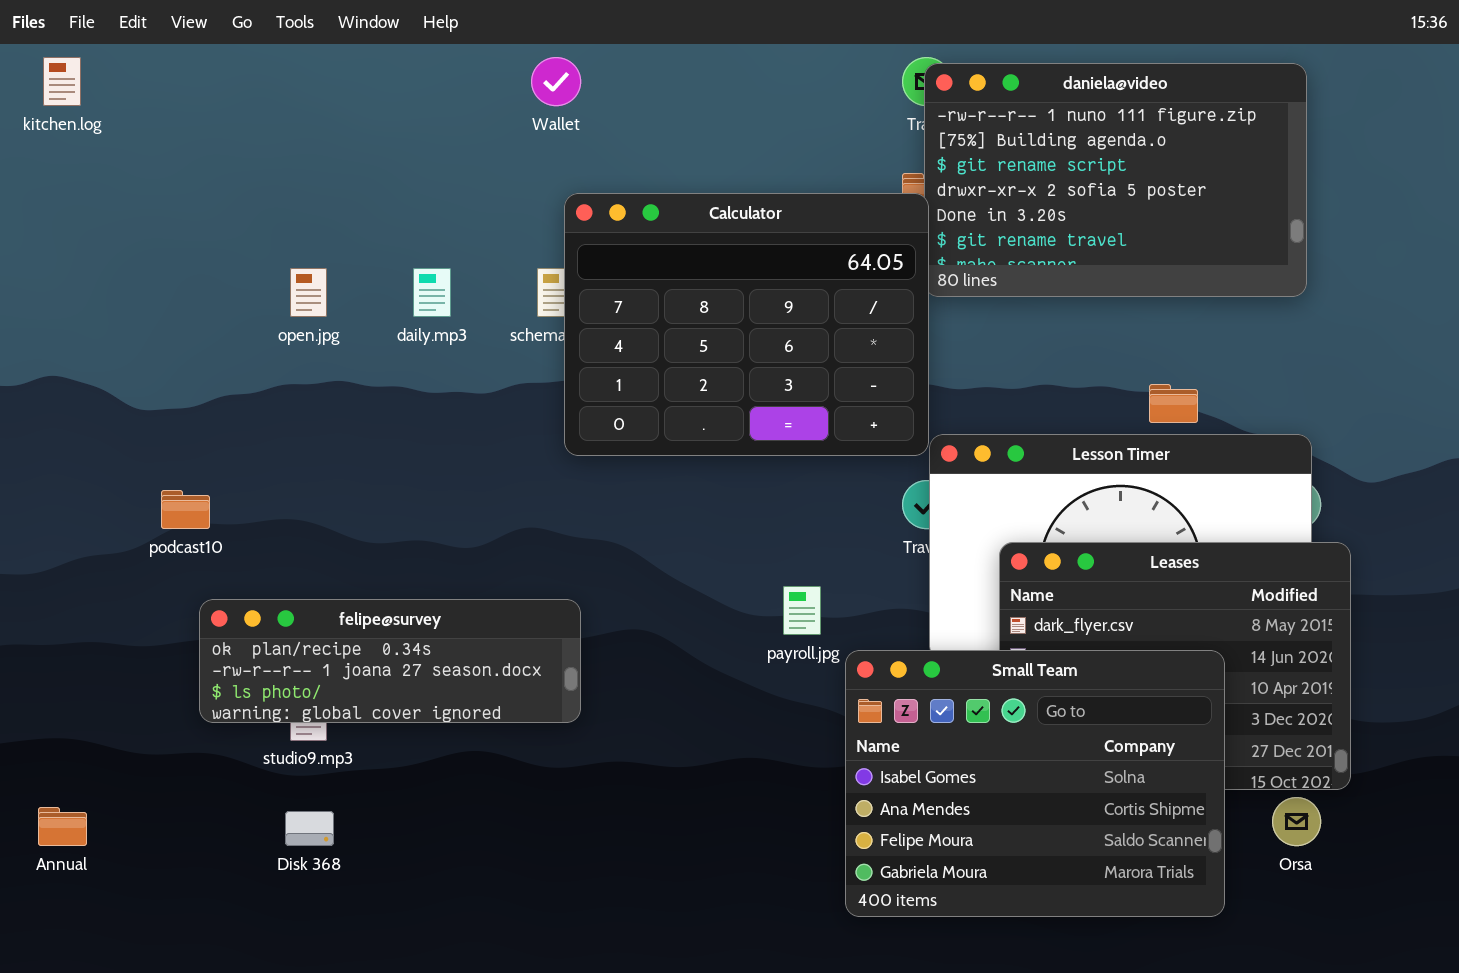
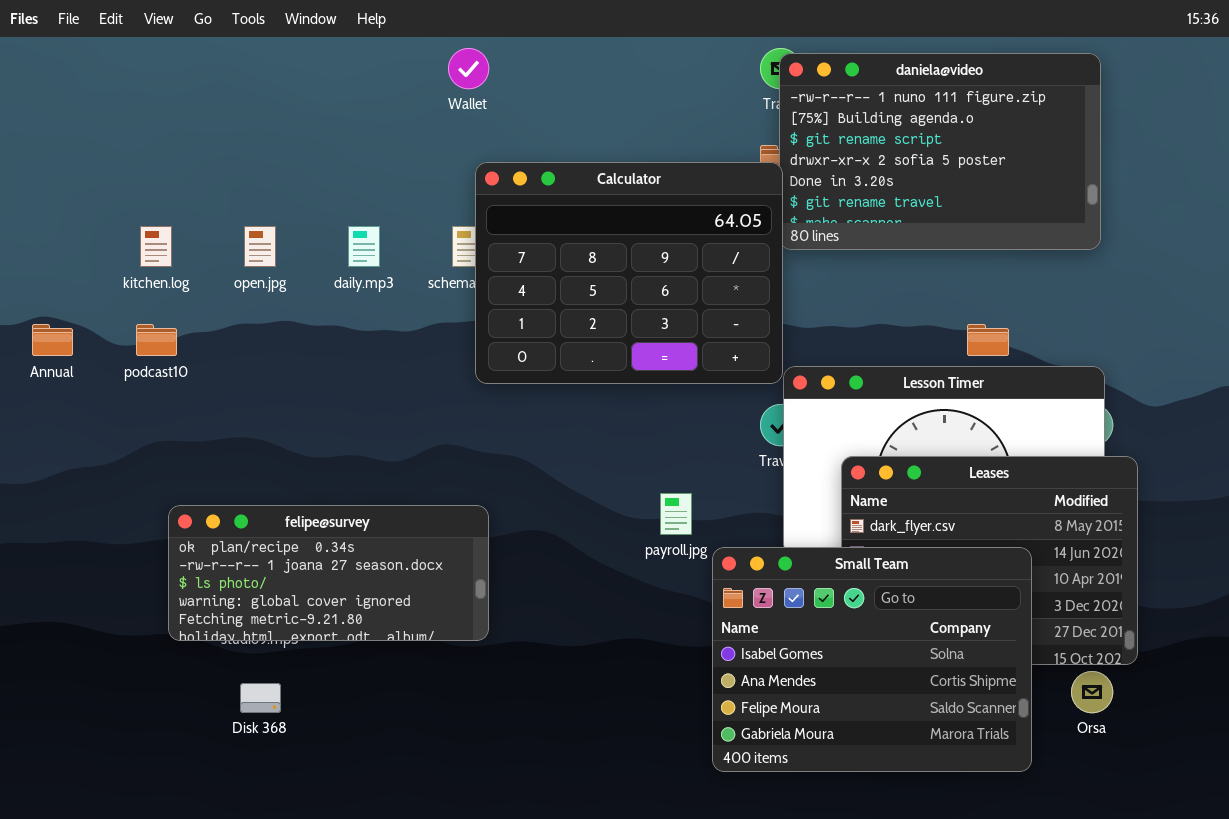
kitchen.log: [43,57,81,106] -> [140,226,172,267], moved
podcast10: [161,490,210,529] -> [136,324,177,356], moved
felipe@survey: [199,599,581,723] -> [168,505,489,641], resized
Annual: [38,807,87,846] -> [32,324,73,356], moved

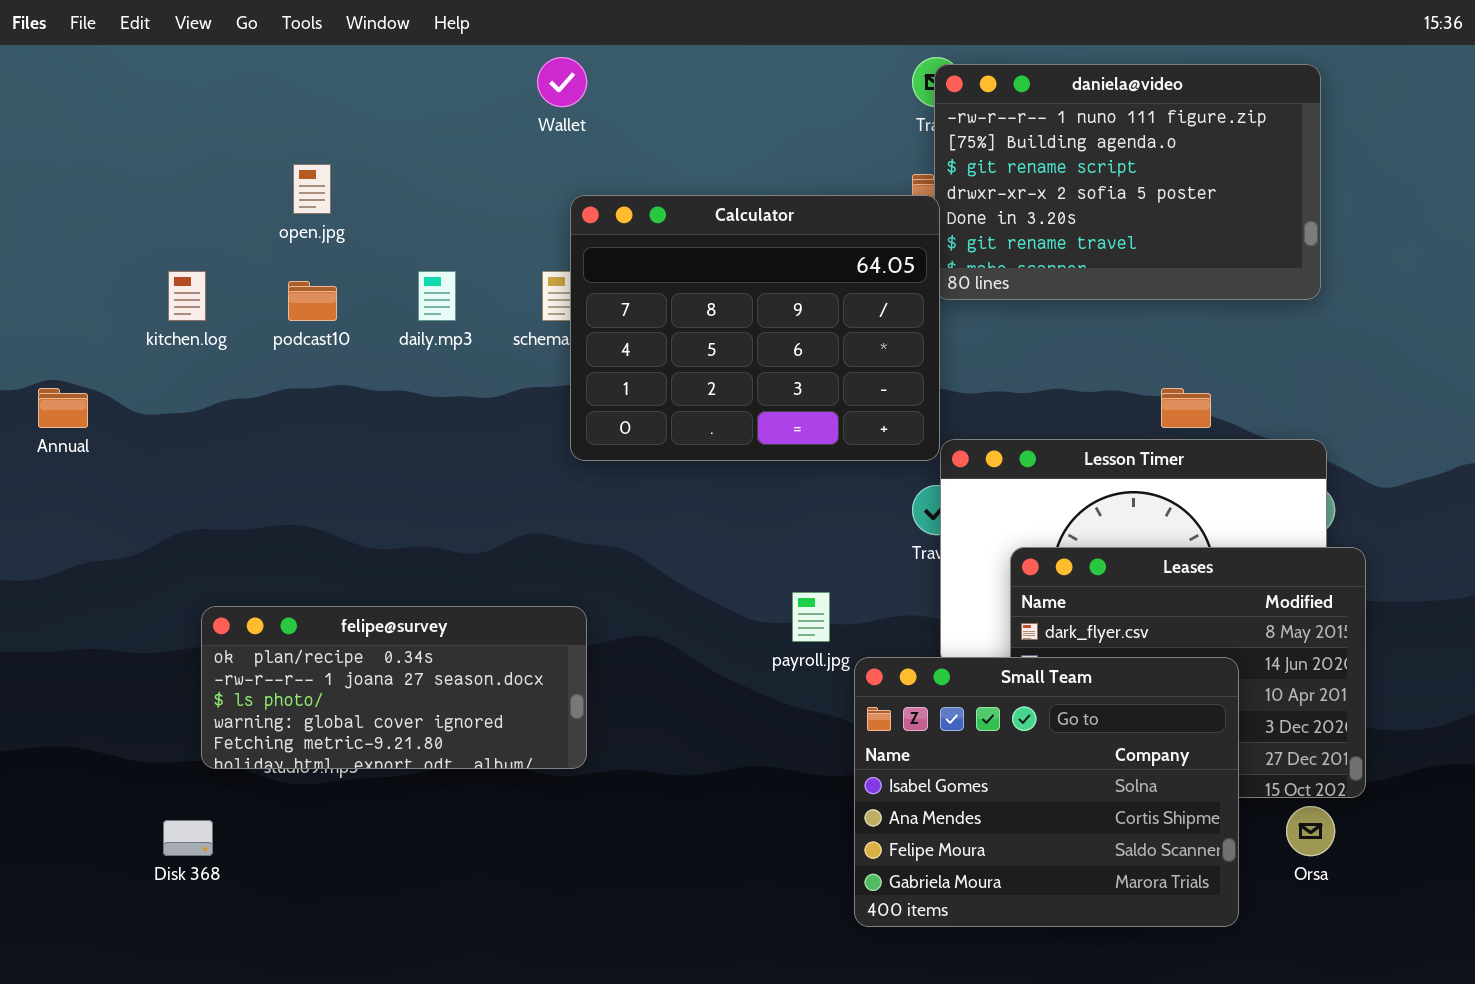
open.jpg: [244,226,276,267] -> [293,164,331,214], moved
podcast10: [136,324,177,356] -> [288,281,337,321], moved
Disk 368: [240,683,281,713] -> [163,820,213,856], moved

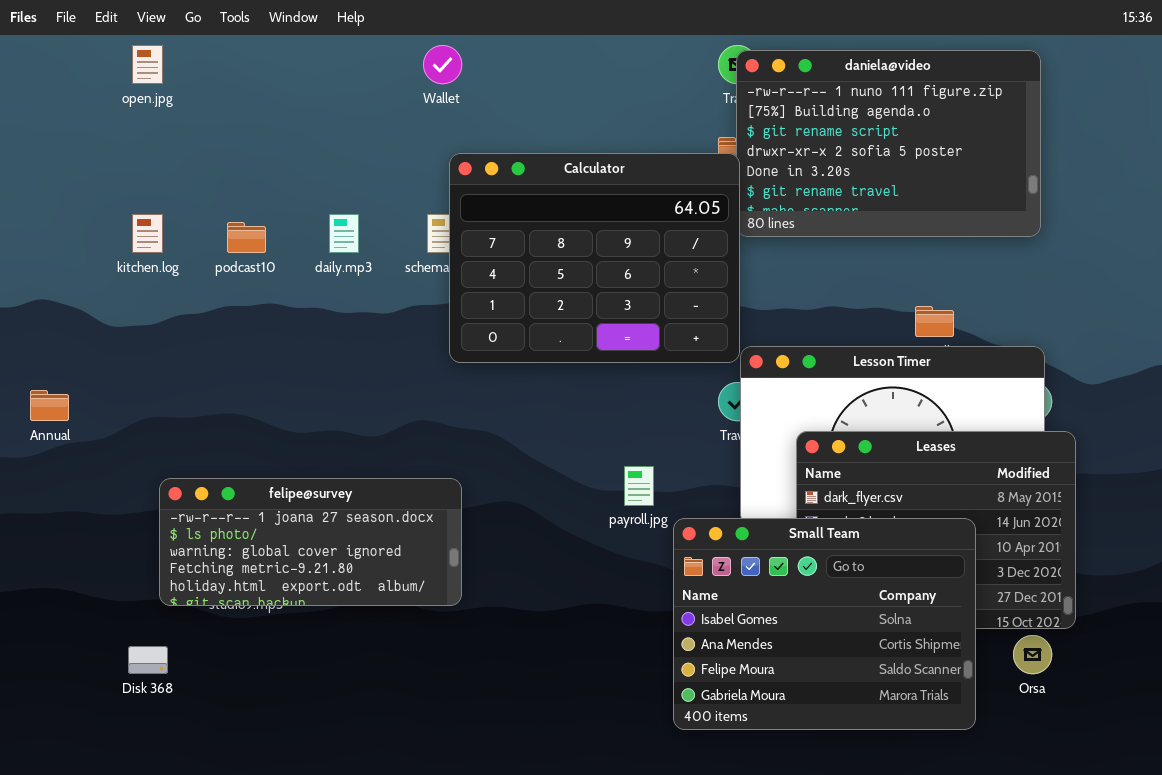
open.jpg: [293,164,331,214] -> [132,45,163,84], moved
Annual: [38,388,88,428] -> [30,390,69,421], moved
felipe@survey: [201,606,587,769] -> [159,478,462,606], scrolled down 1 row

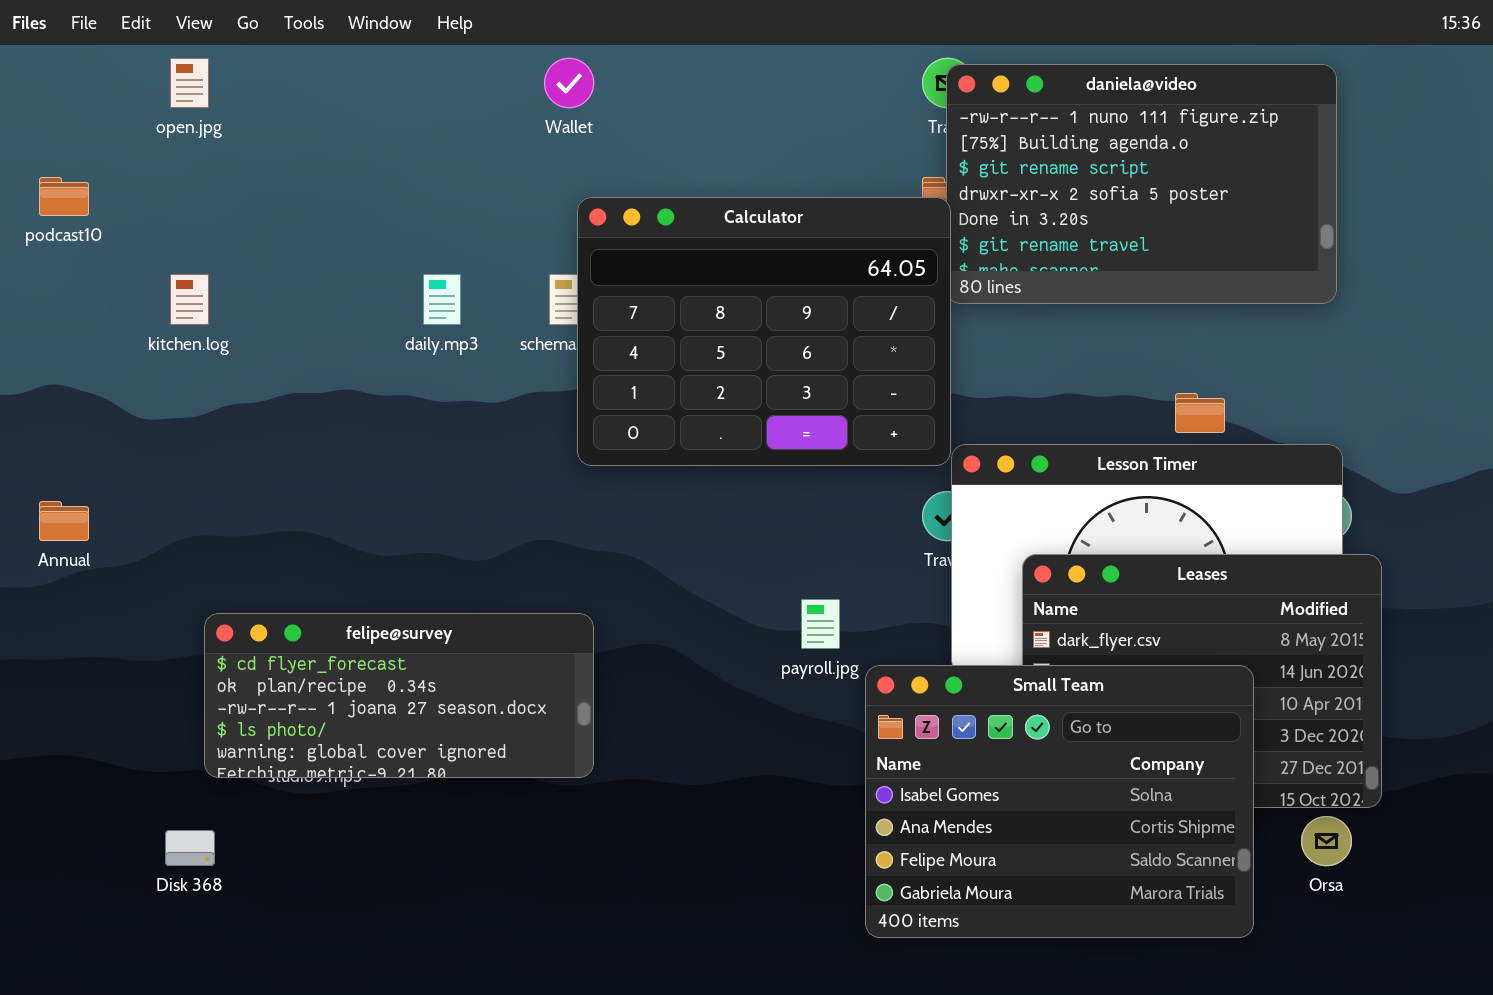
podcast10: [227,222,266,253] -> [39,177,89,216], moved
felipe@survey: [159,478,462,606] -> [204,613,594,778], scrolled up 2 rows

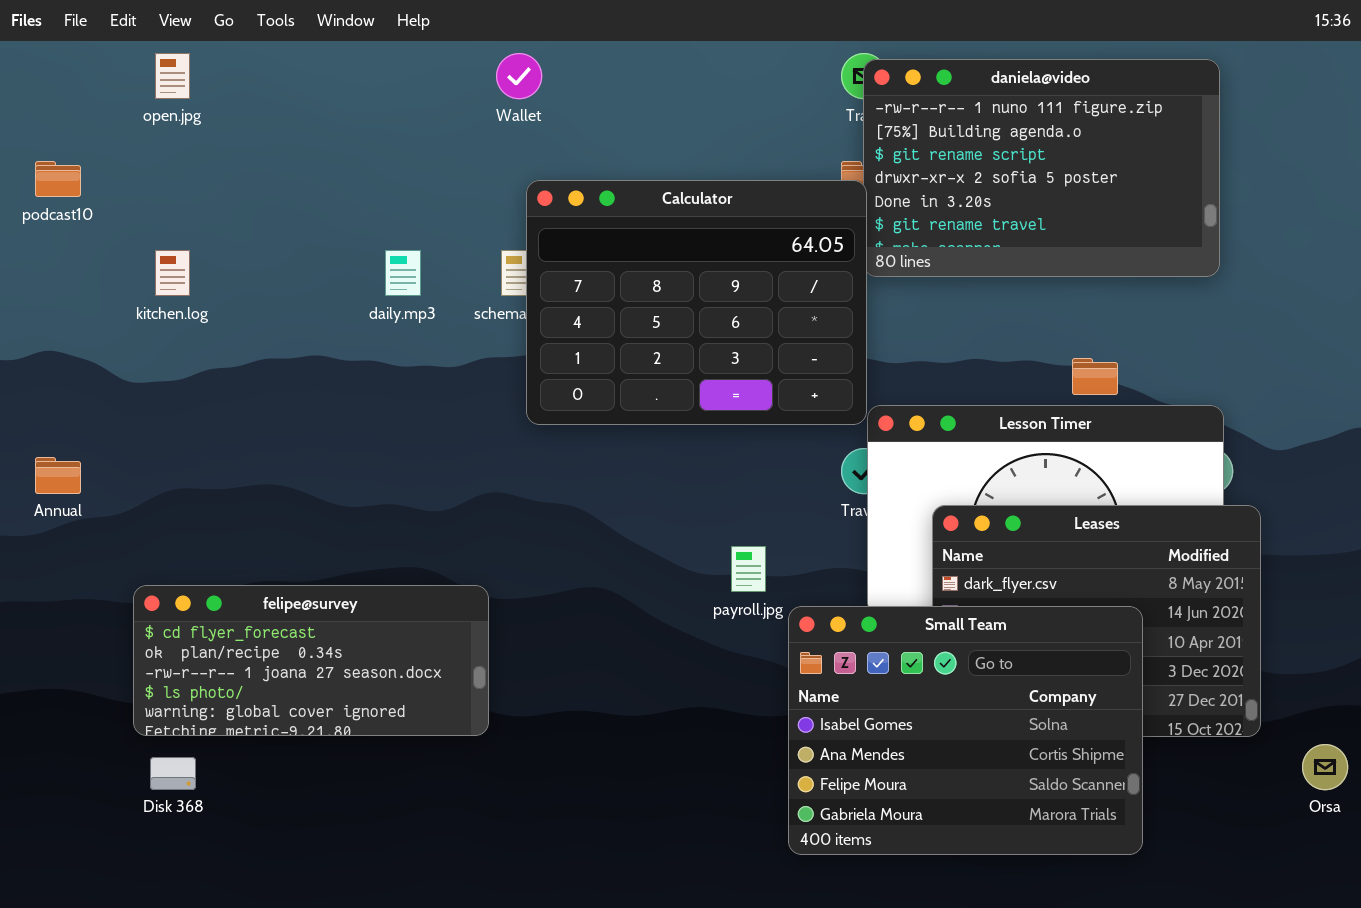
felipe@survey: [204,613,594,778] -> [133,585,489,736], moved
Orsa: [1301,816,1352,866] -> [1302,744,1348,790], moved

